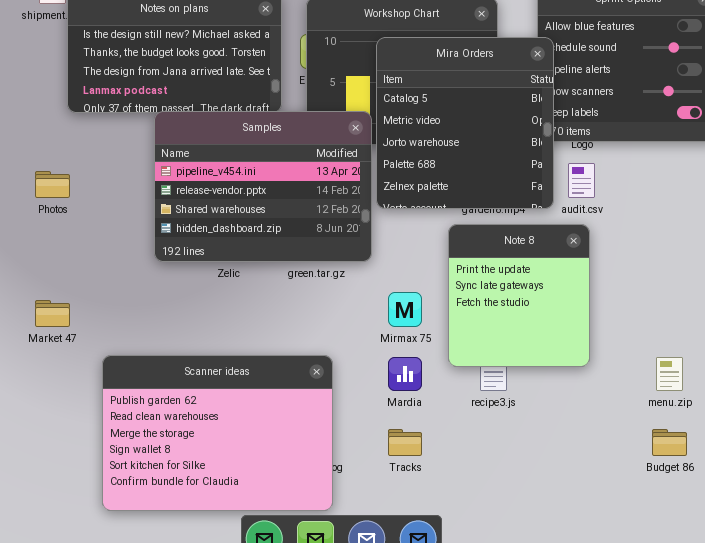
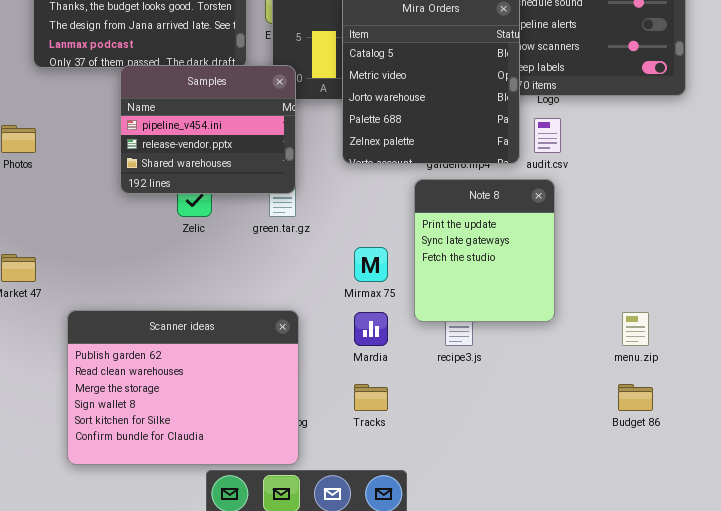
Samples: [154,111,372,262] -> [120,65,296,194], resized

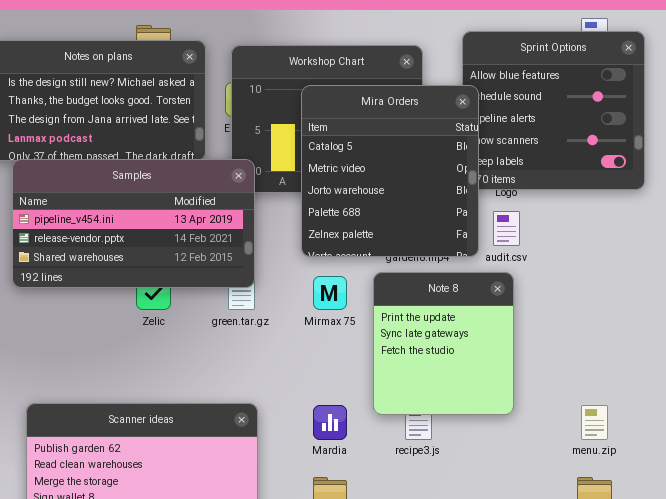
Samples: [120,65,296,194] -> [12,159,255,288], resized
Mirmax 75: [354,247,388,282] -> [313,276,347,310], moved

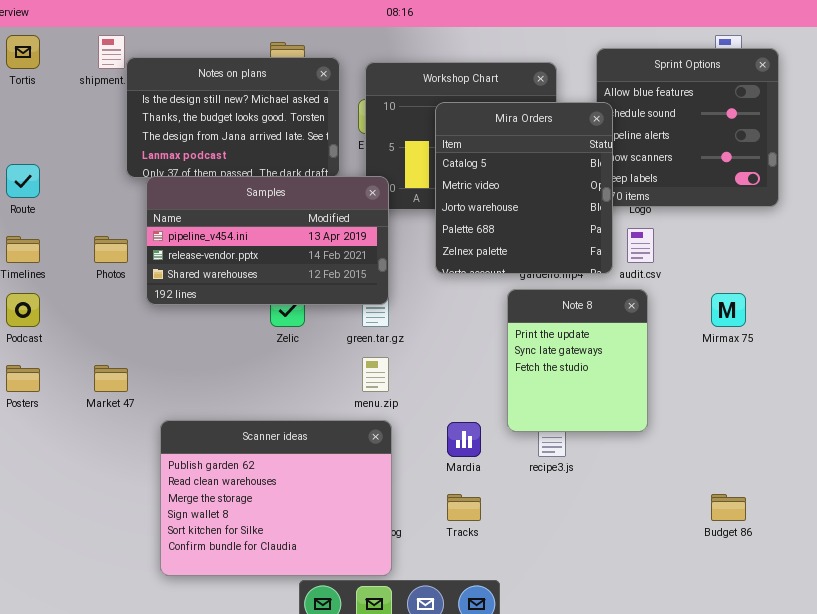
Mirmax 75: [313,276,347,310] -> [711,293,746,327], moved
menu.zip: [581,405,608,440] -> [362,357,389,392], moved

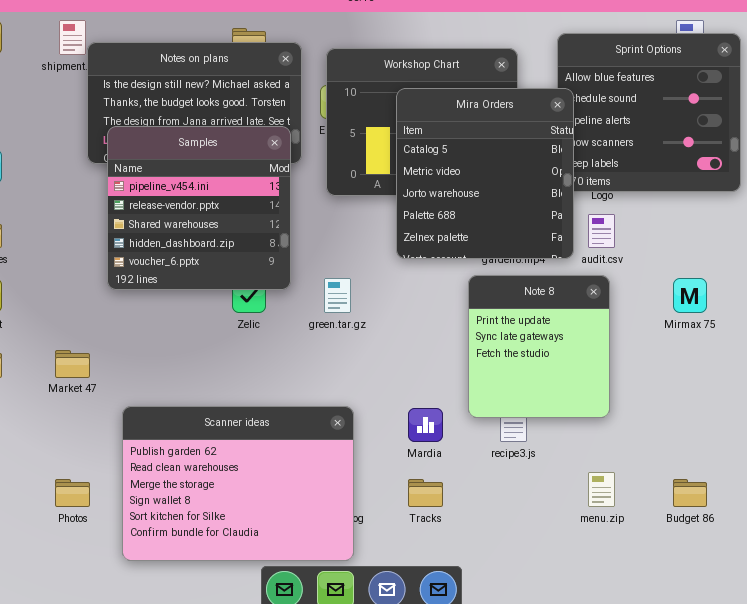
Samples: [146,176,389,305] -> [107,126,291,290], resized
Photos: [94,236,128,263] -> [55,479,90,507], moved
menu.zip: [362,357,389,392] -> [588,472,615,507], moved

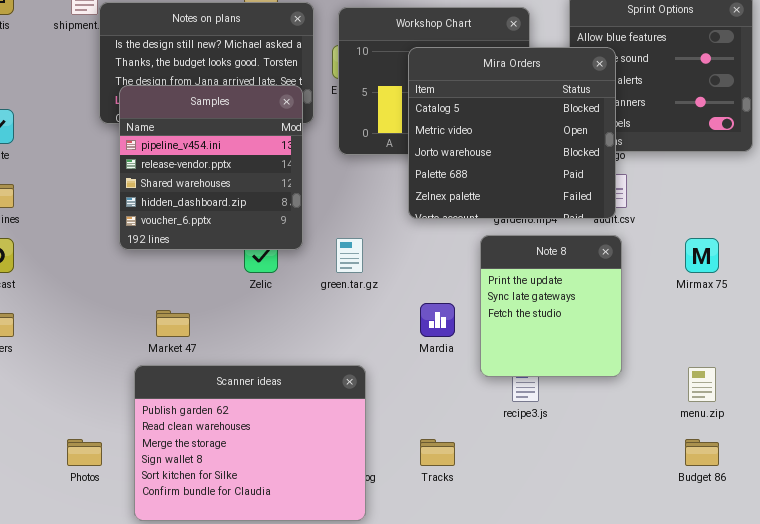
Mira Orders: [396,88,574,259] -> [408,47,616,219], resized
Market 47: [55,350,90,378] -> [156,310,190,337], moved
Mardia: [408,408,443,442] -> [420,303,455,337], moved
menu.zip: [588,472,615,507] -> [688,367,716,402], moved

